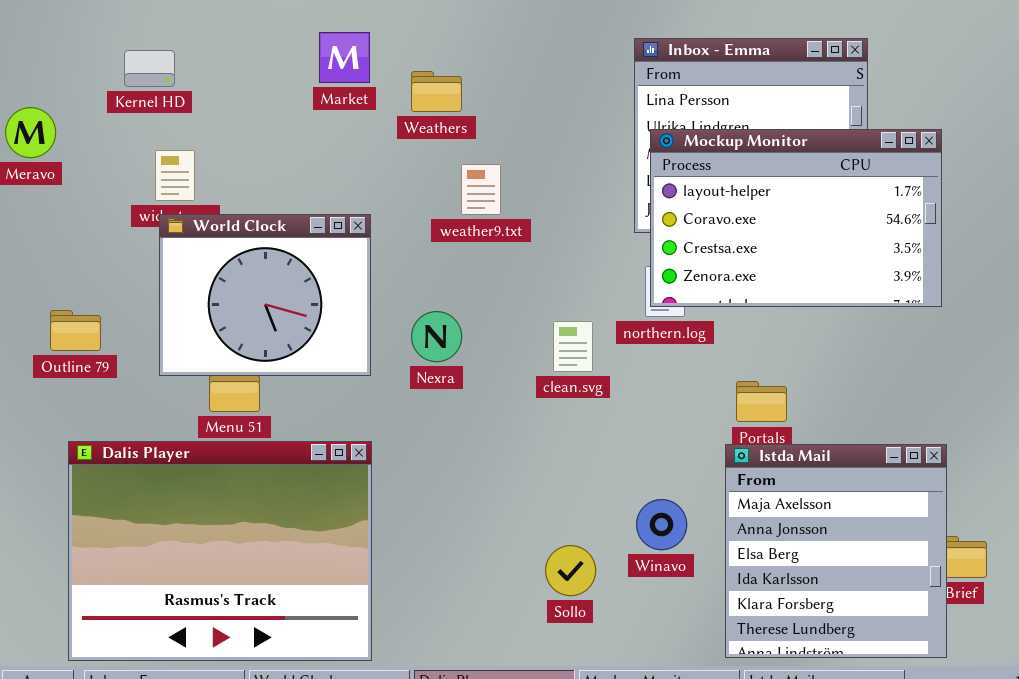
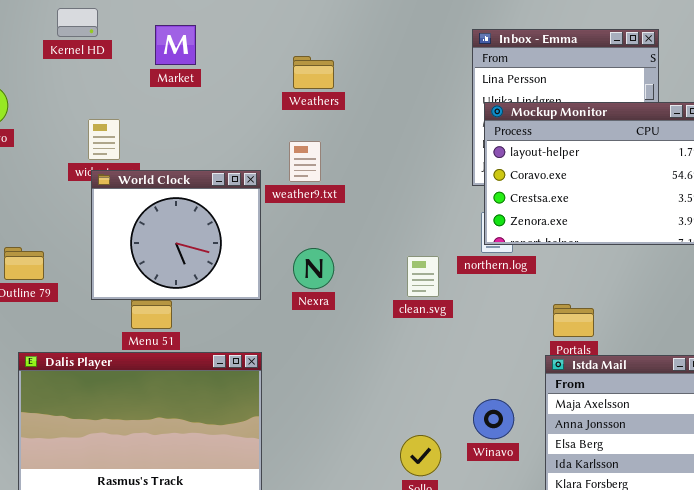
Market: [319,32,370,83] -> [155,25,196,65], moved
Kernel HD: [124,50,175,87] -> [57,8,98,37], moved
weather9.txt: [461,164,501,215] -> [289,141,321,182], moved

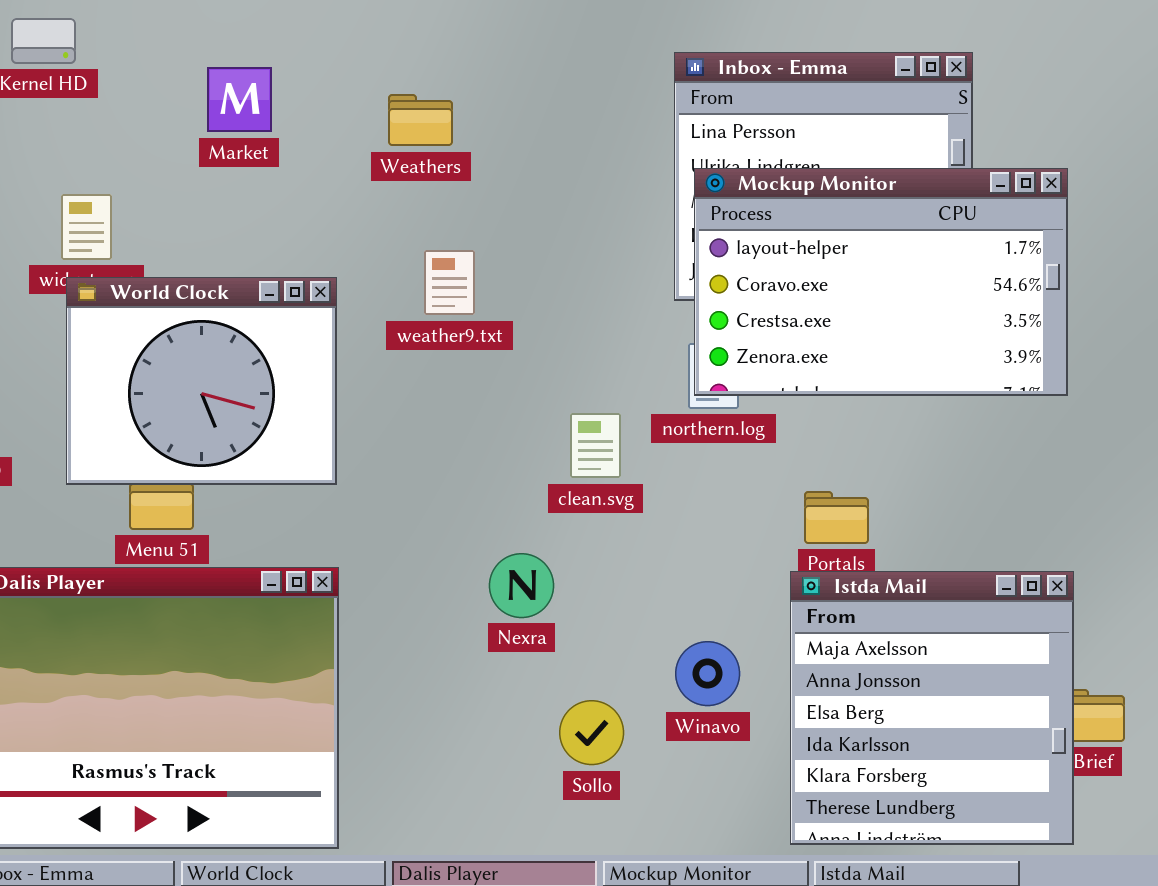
Market: [155,25,196,65] -> [207,67,272,132], moved
weather9.txt: [289,141,321,182] -> [424,250,475,315], moved
Nexra: [293,248,334,289] -> [489,553,554,618], moved

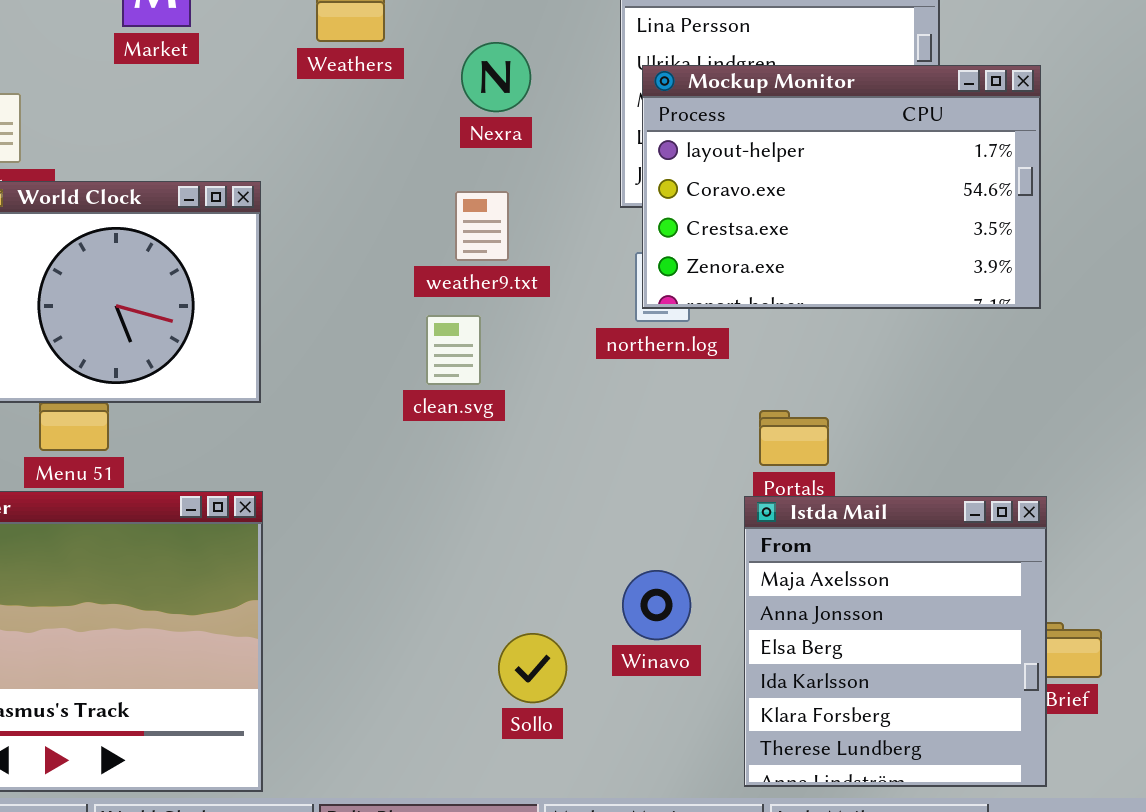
weather9.txt: [424,250,475,315] -> [455,191,509,261], moved
clean.svg: [570,413,621,478] -> [426,315,481,385], moved
Nexra: [489,553,554,618] -> [461,42,531,112], moved

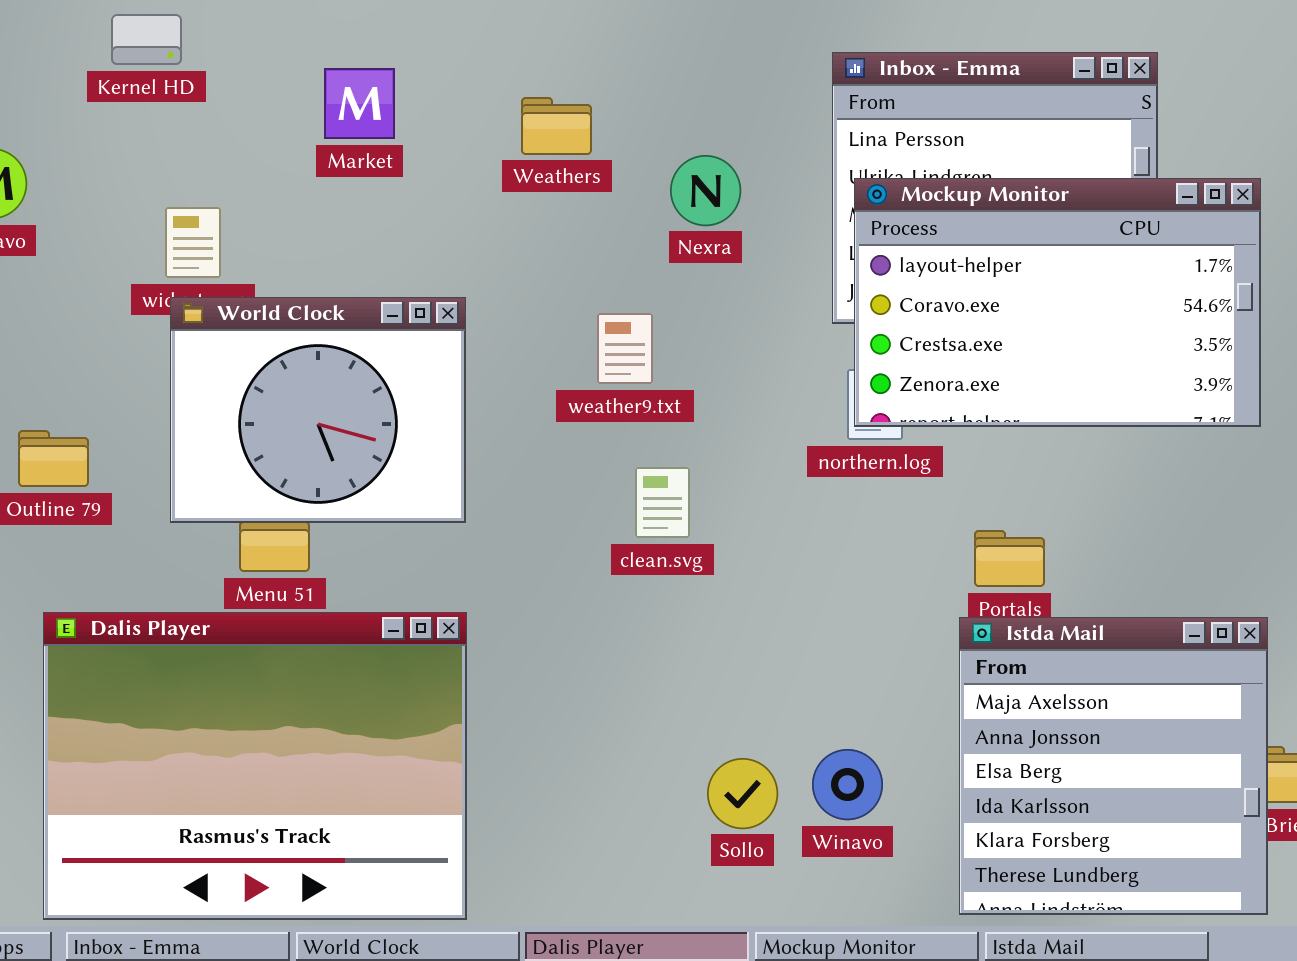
weather9.txt: [455,191,509,261] -> [597,313,653,384], moved
clean.svg: [426,315,481,385] -> [635,467,690,538], moved
Winavo: [622,570,691,640] -> [812,749,883,820], moved

